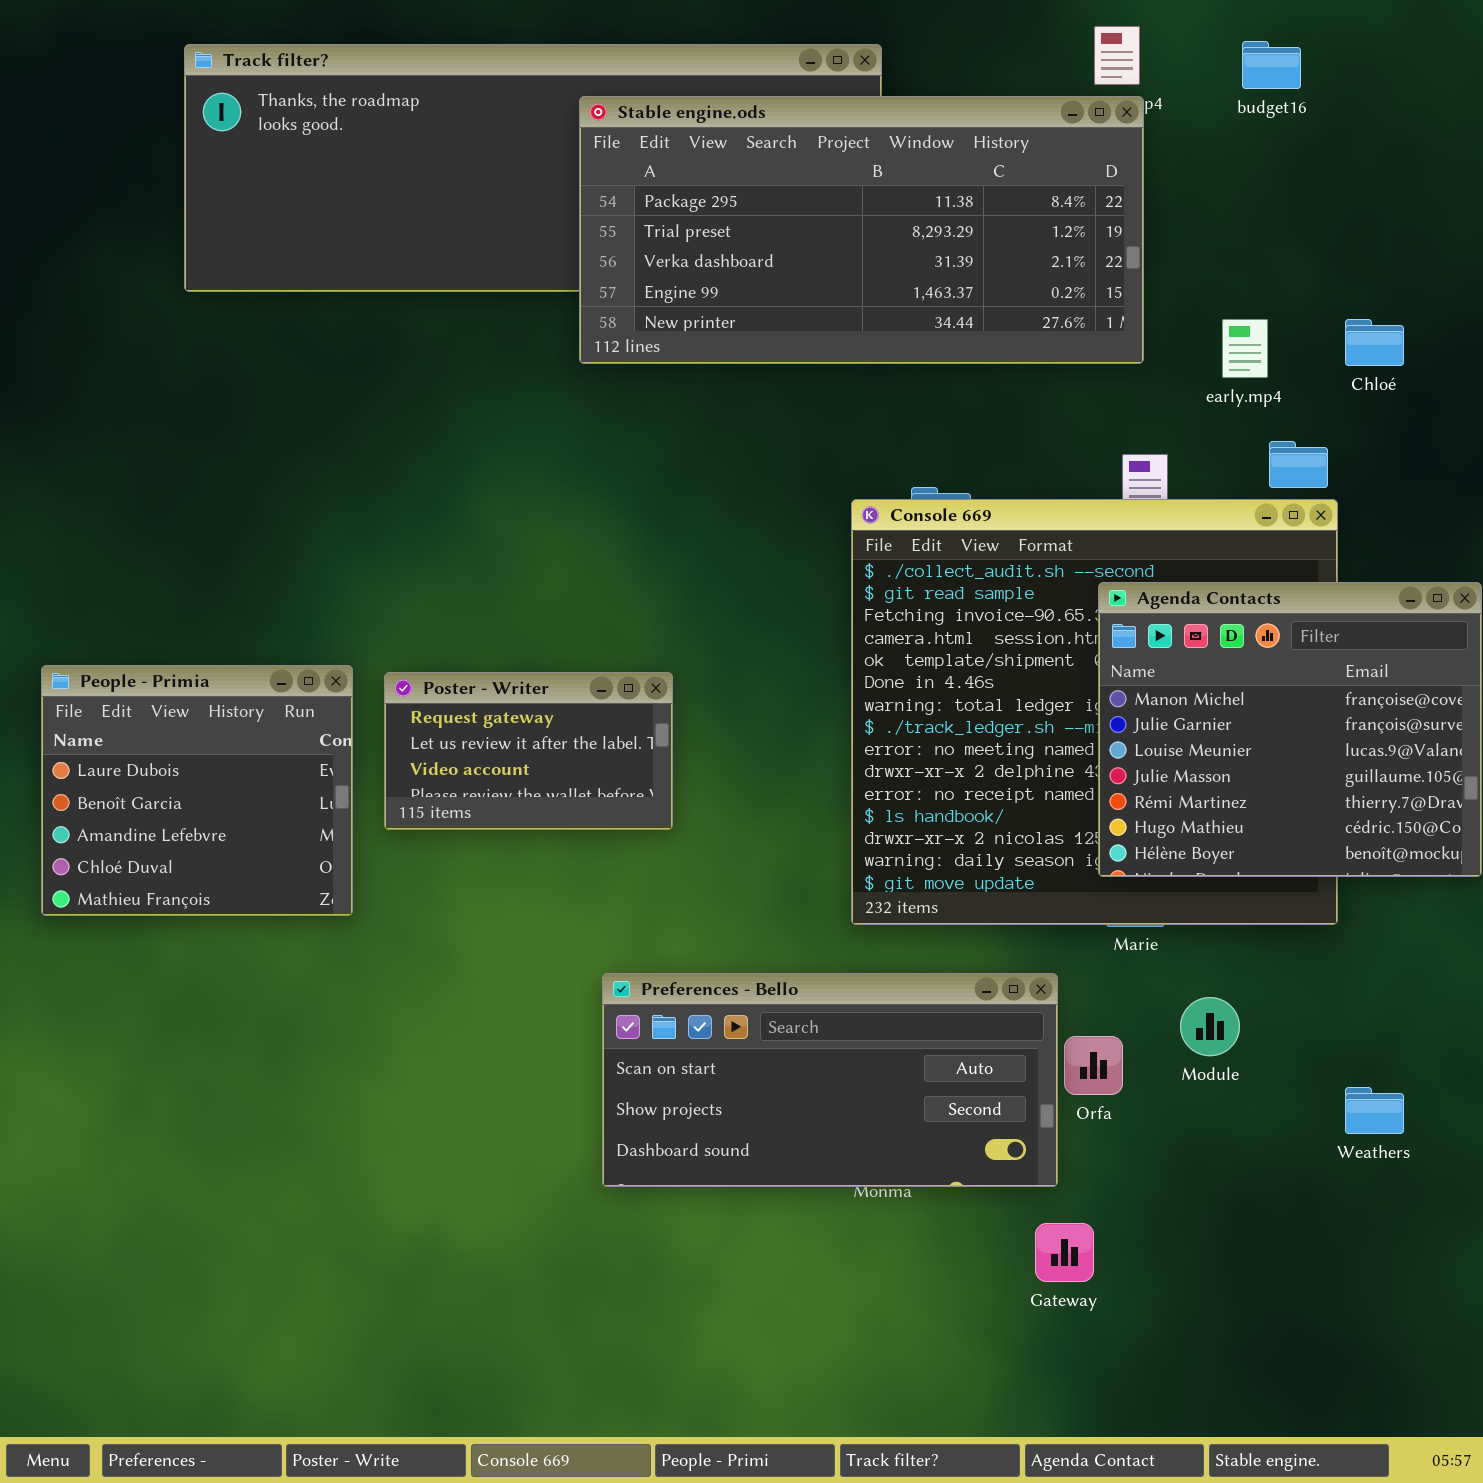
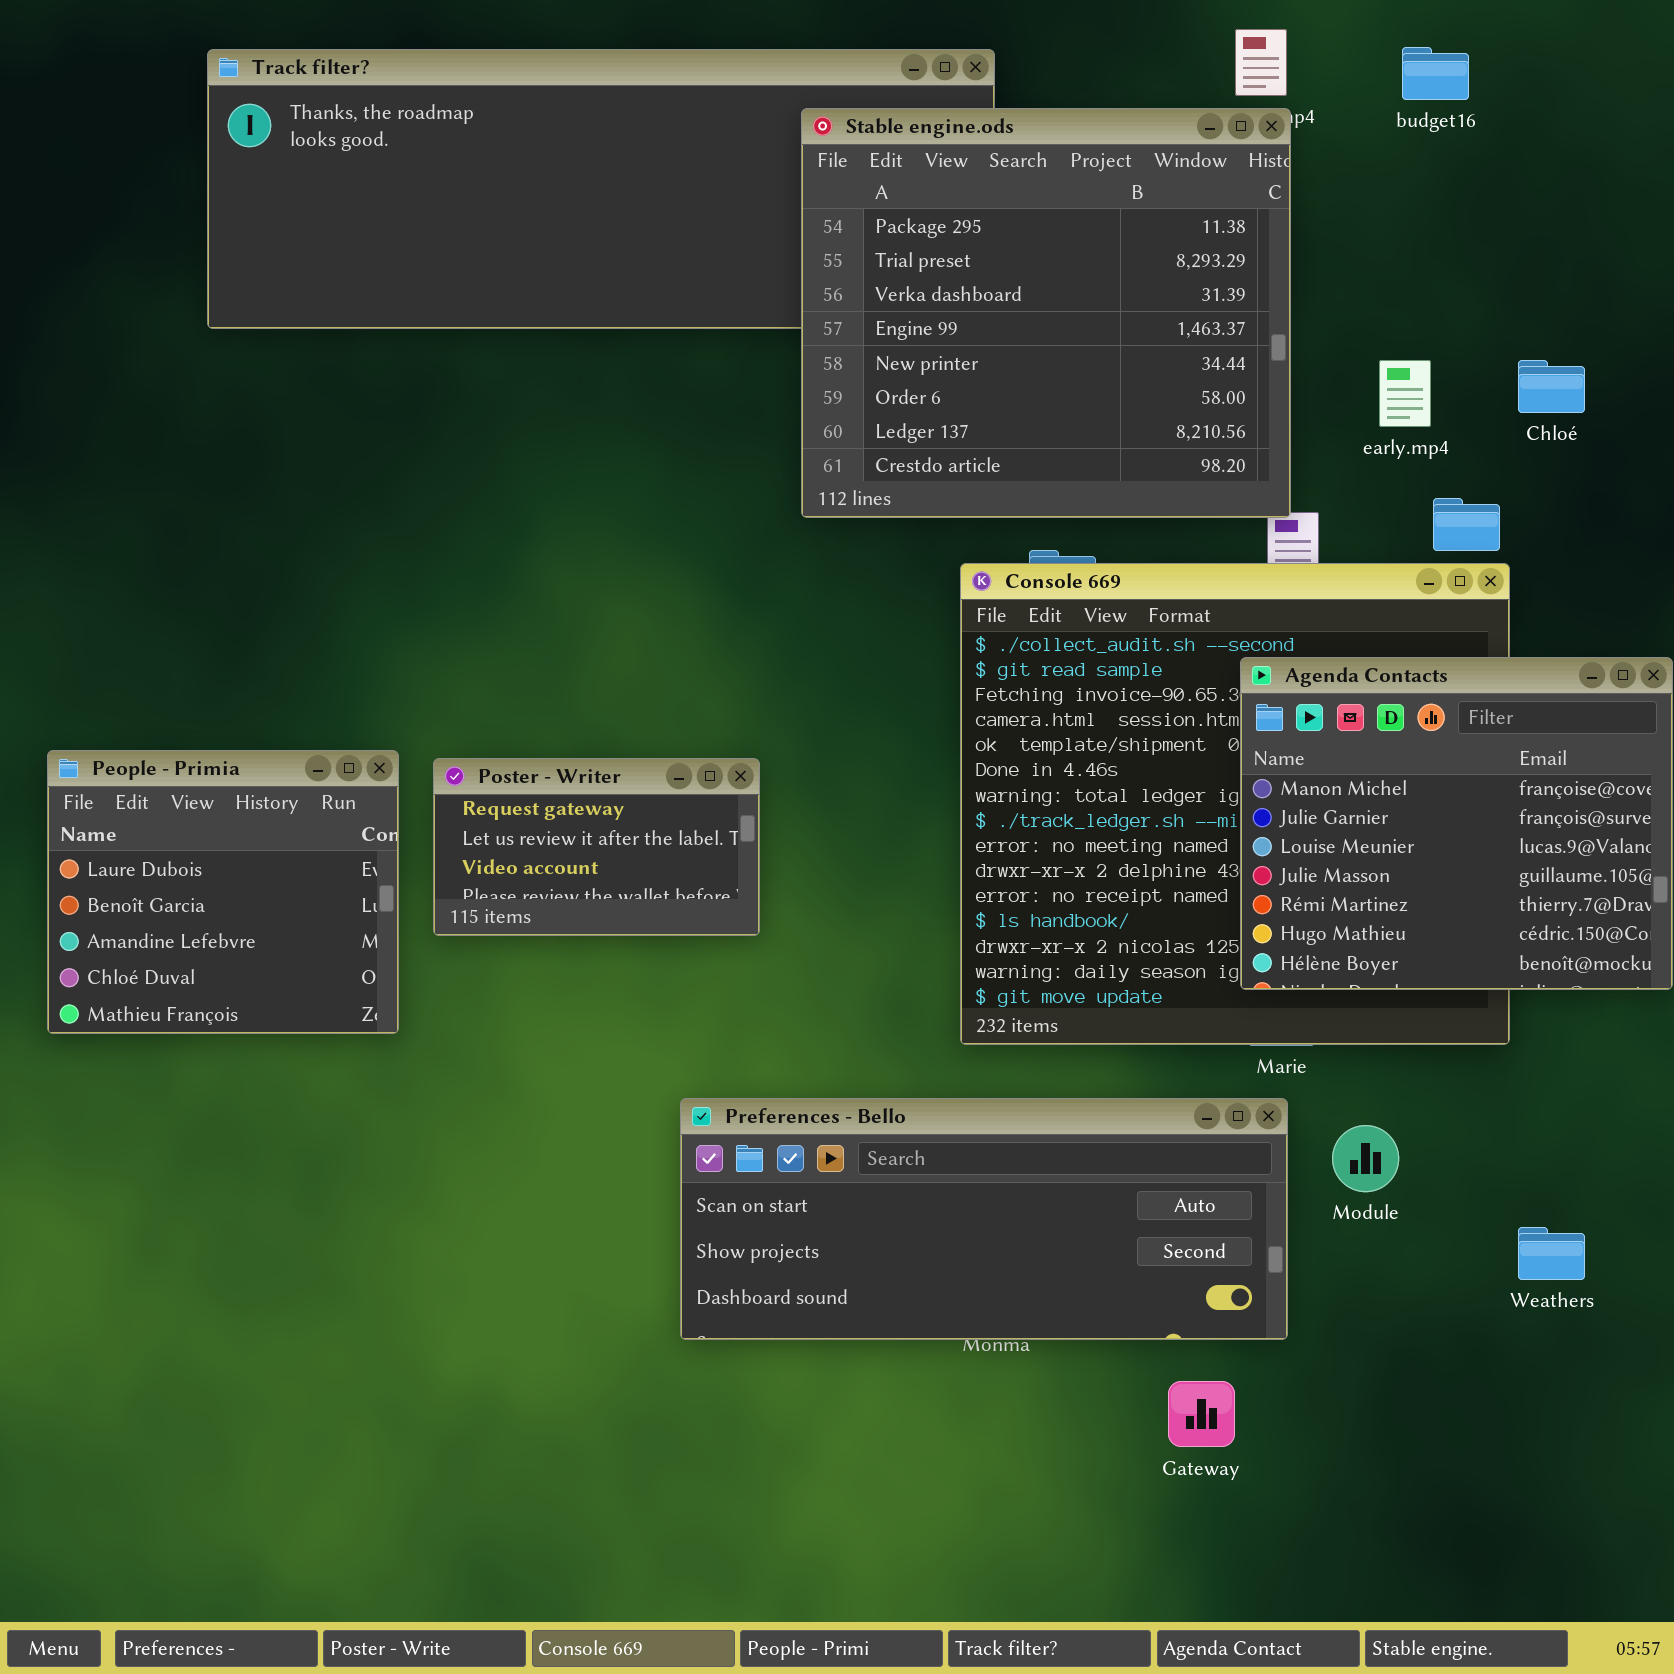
Stable engine.ods: [579,96,1144,364] -> [801,108,1291,518], resized
Preferences - Bello: [602,973,1058,1187] -> [680,1098,1288,1340], resized

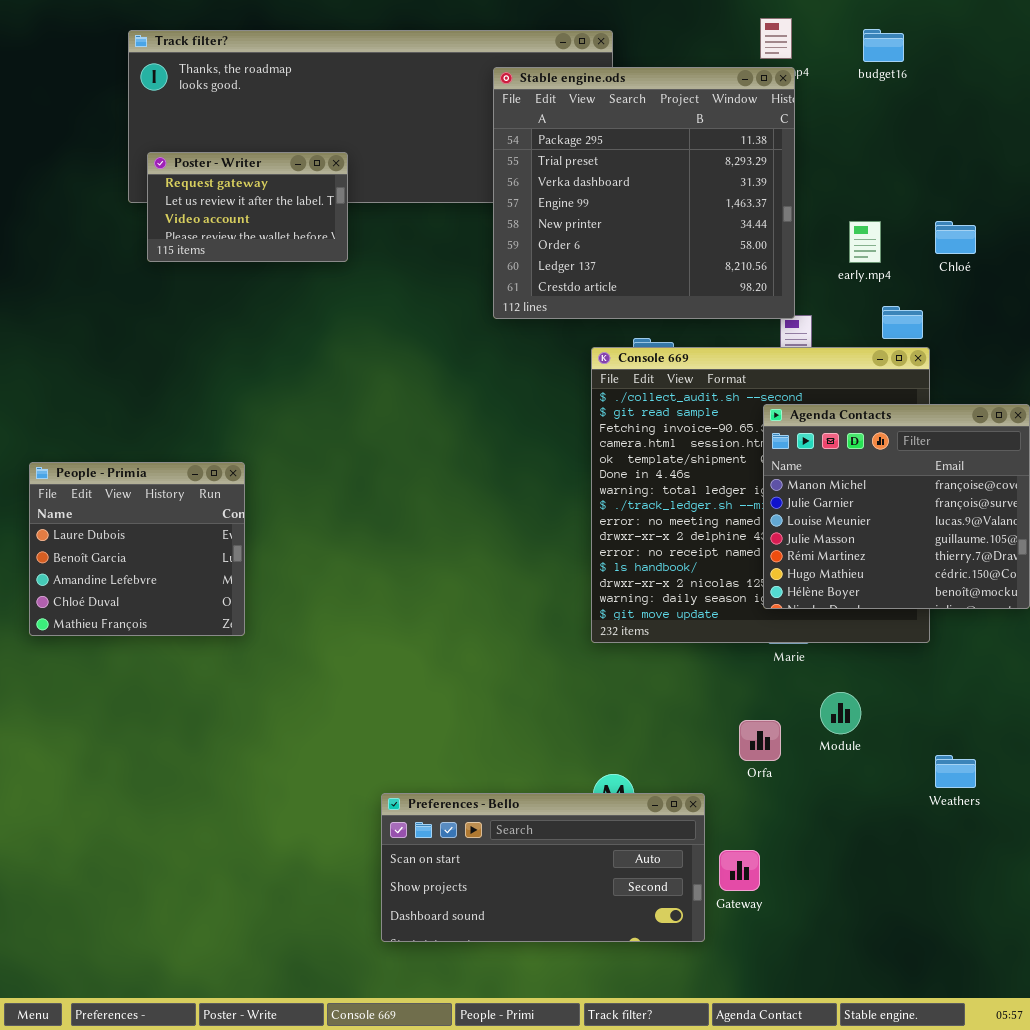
Poster - Writer: [433,758,760,936] -> [147,152,348,262], moved
Preferences - Bello: [680,1098,1288,1340] -> [381,793,705,942], moved, resized

